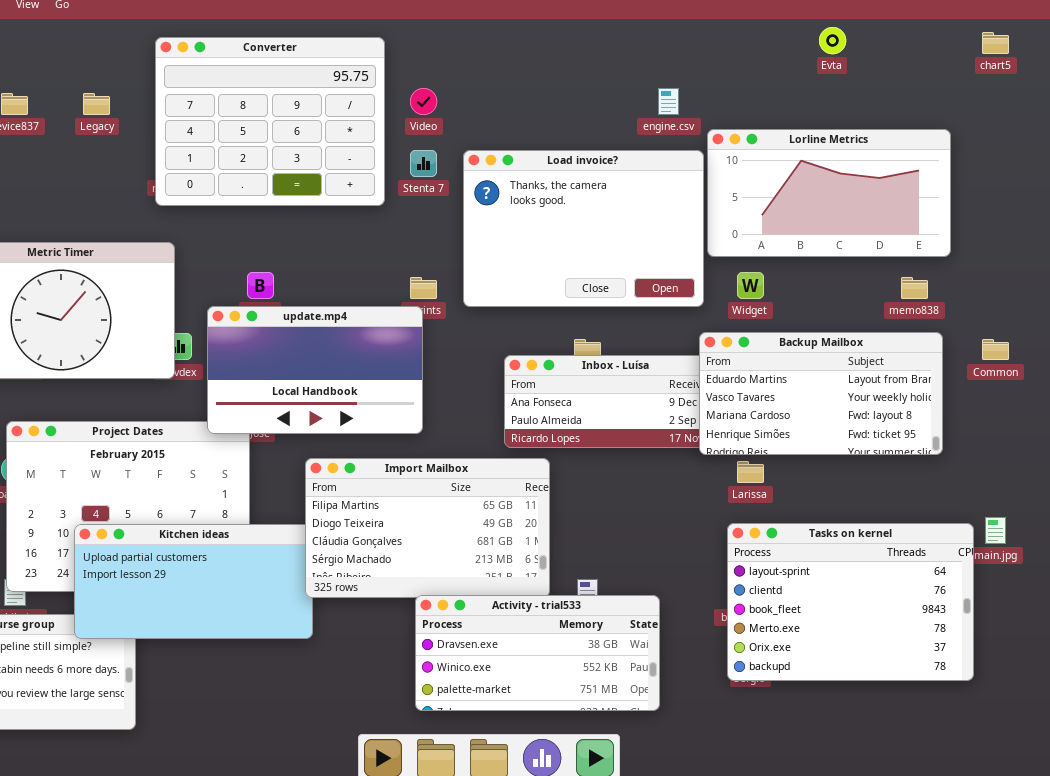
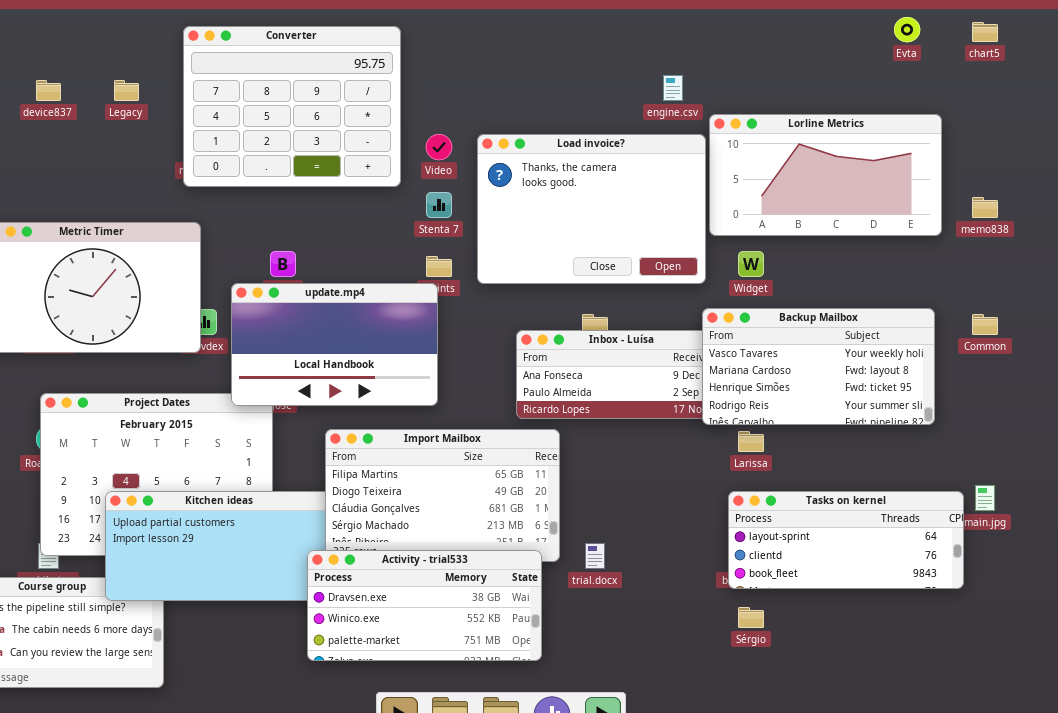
Evta: [819,27,846,54] -> [894,17,920,42], moved
Video: [410,88,437,115] -> [426,134,452,160], moved
Stenta 7: [410,150,437,177] -> [426,192,452,218], moved
memo838: [901,277,928,299] -> [972,197,998,218], moved
Backup Mailbox: [699,332,943,455] -> [702,308,935,425], scrolled down 1 row
Tasks on kernel: [727,523,974,681] -> [728,491,964,589], resized
Activity - trial533: [415,595,660,711] -> [307,550,542,661], moved

